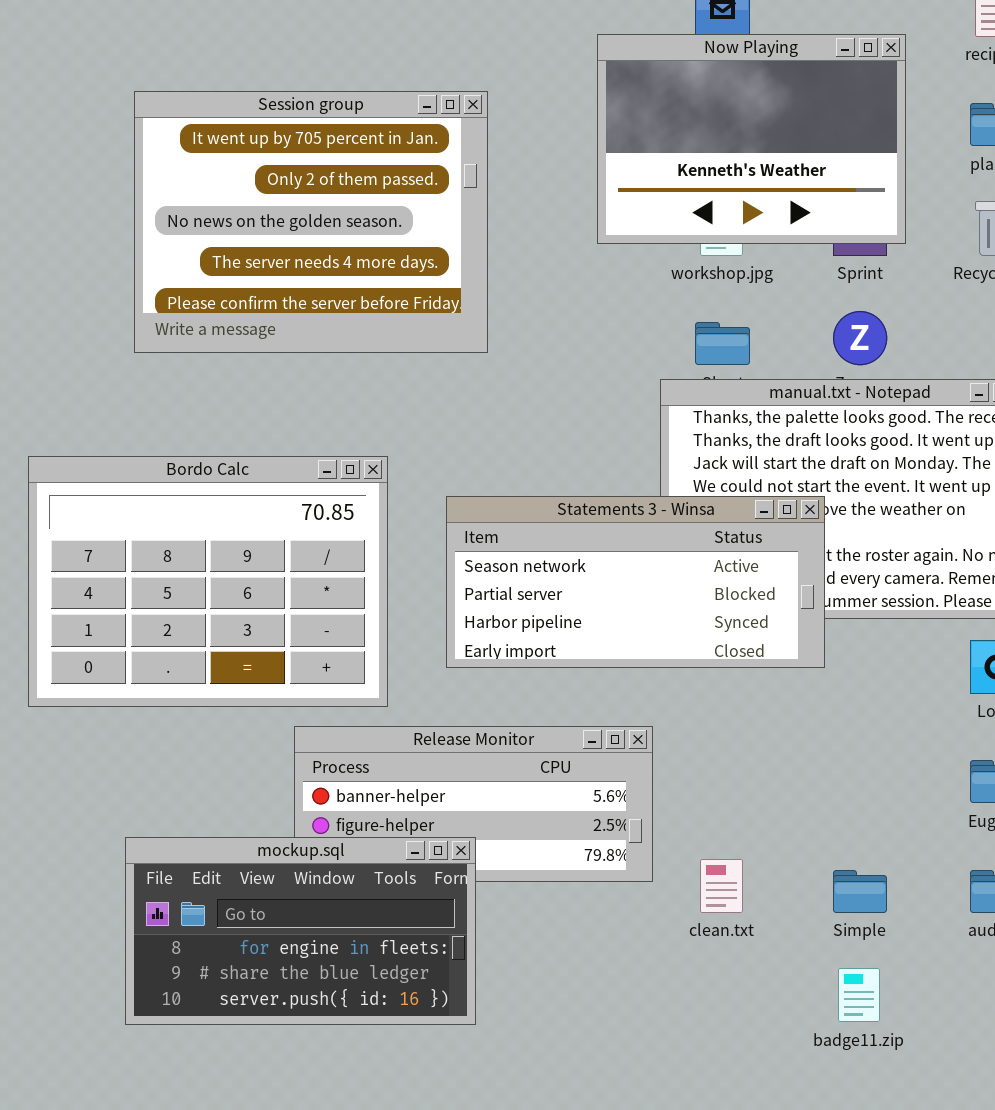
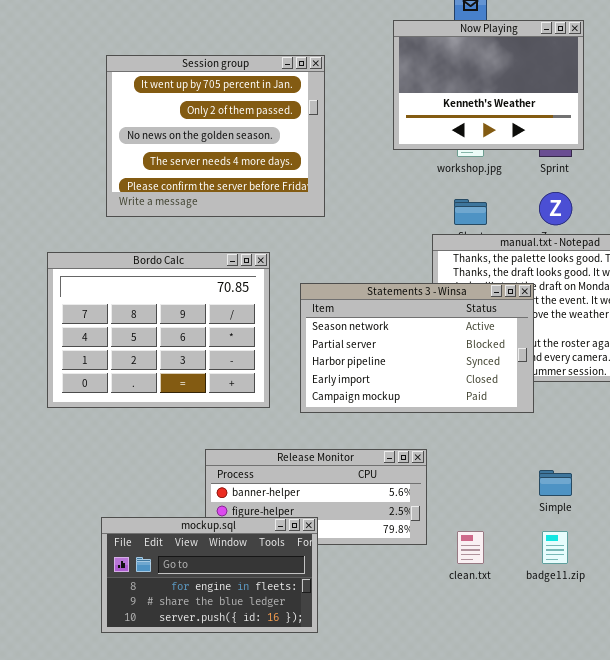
Bordo Calc: [28,456,388,707] -> [47,252,270,408], moved
Statements 3 - Winsa: [446,496,825,668] -> [300,283,534,413], resized
Simple: [833,870,887,913] -> [539,470,572,496], moved
badge11.zip: [838,968,880,1022] -> [542,531,568,564], moved

